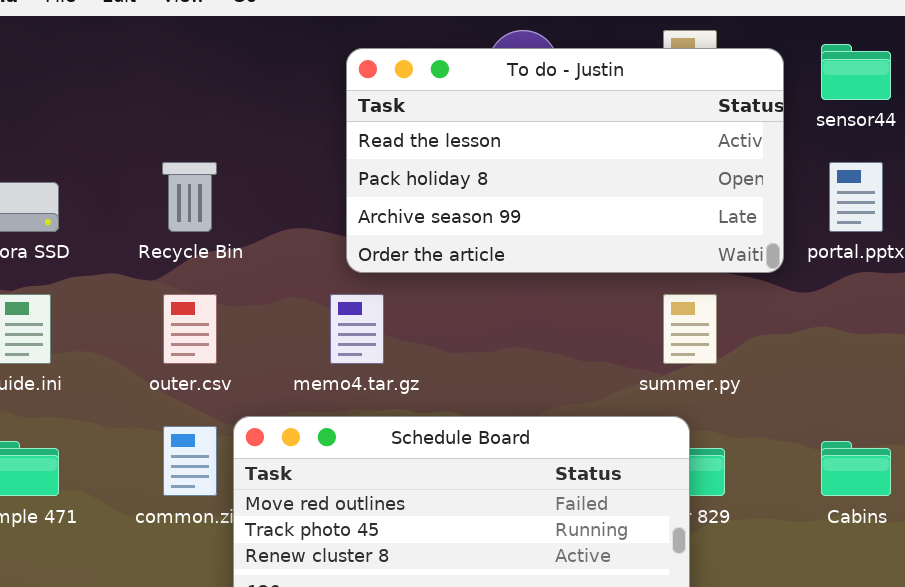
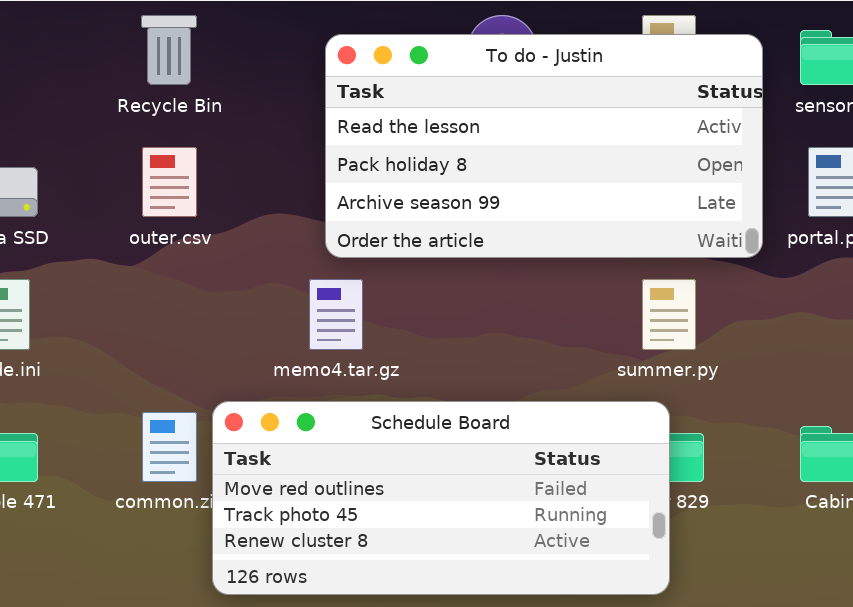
Recycle Bin: [162,162,217,232] -> [141,15,197,85], moved
outer.csv: [163,294,217,364] -> [142,147,197,217], moved

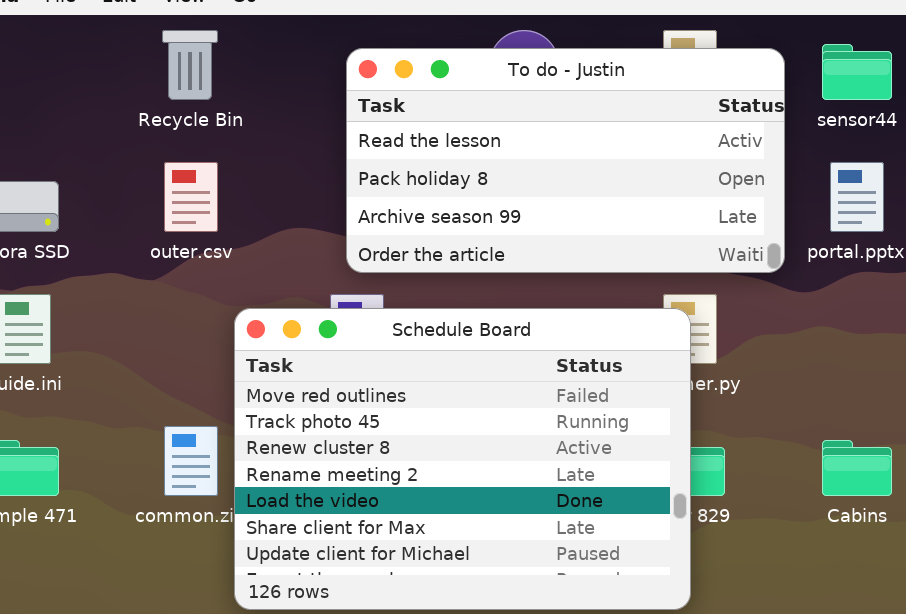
Schedule Board: [212,401,670,595] -> [234,308,691,610], resized

